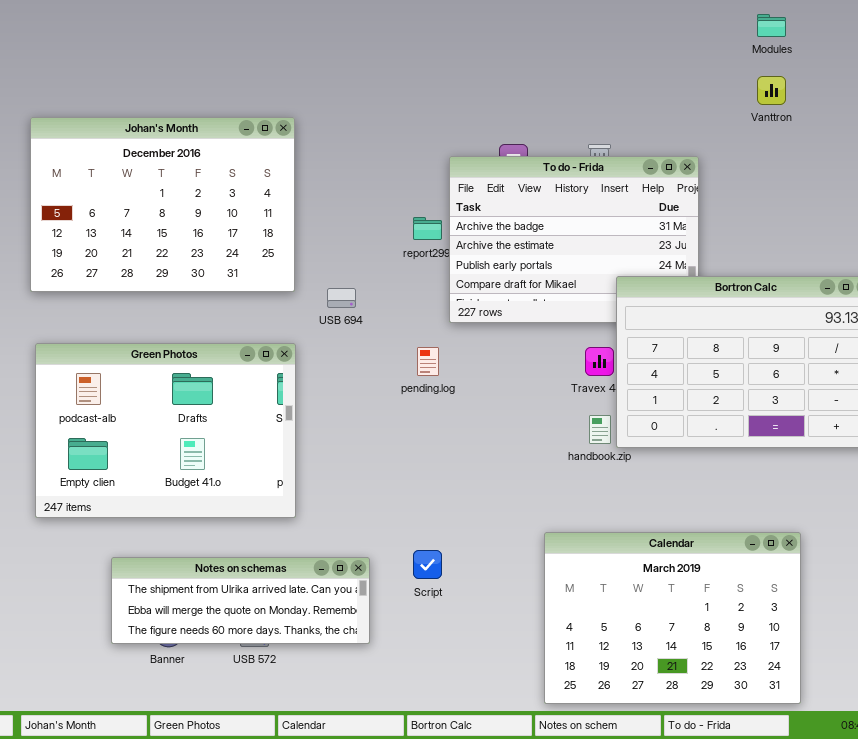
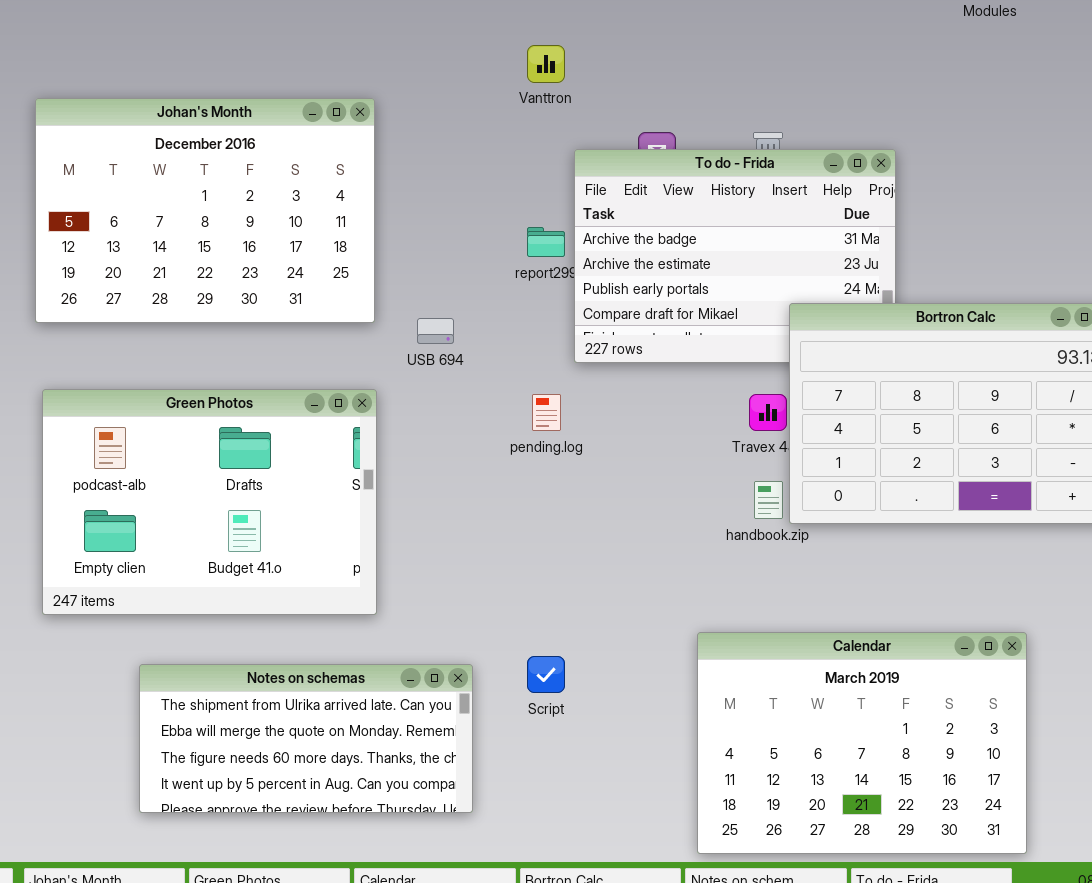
Vanttron: [757,76,786,105] -> [527,45,565,83], moved
Notes on schemas: [111,557,370,644] -> [139,664,473,813], resized

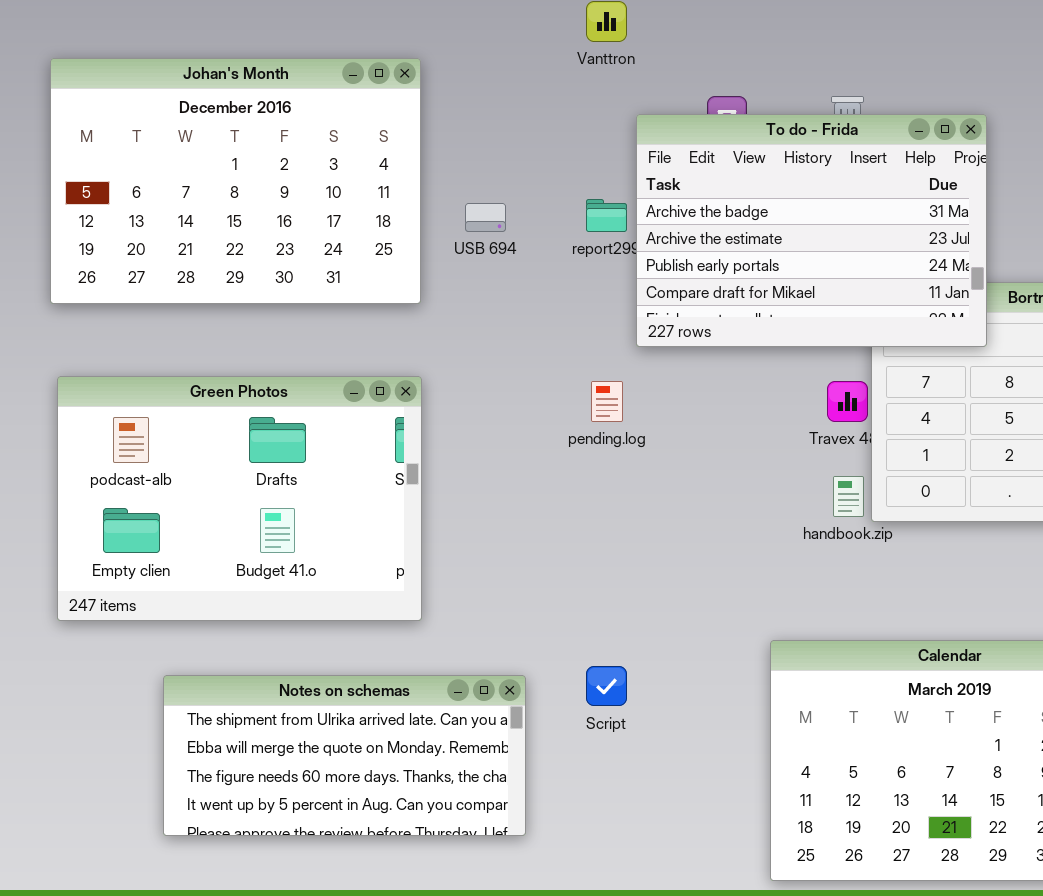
To do - Frida: [574,149,896,363] -> [636,114,987,347], raised
USB 694: [417,318,454,344] -> [465,203,506,232], moved

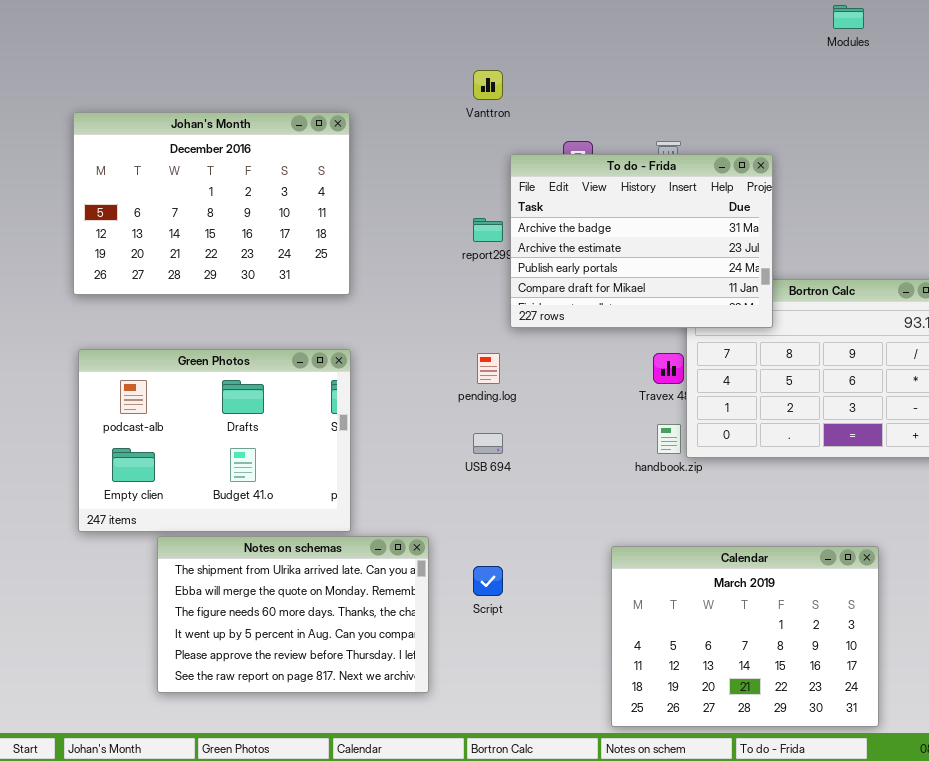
USB 694: [465,203,506,232] -> [473,433,503,454], moved
Notes on schemas: [163,675,526,836] -> [157,536,429,693], resized

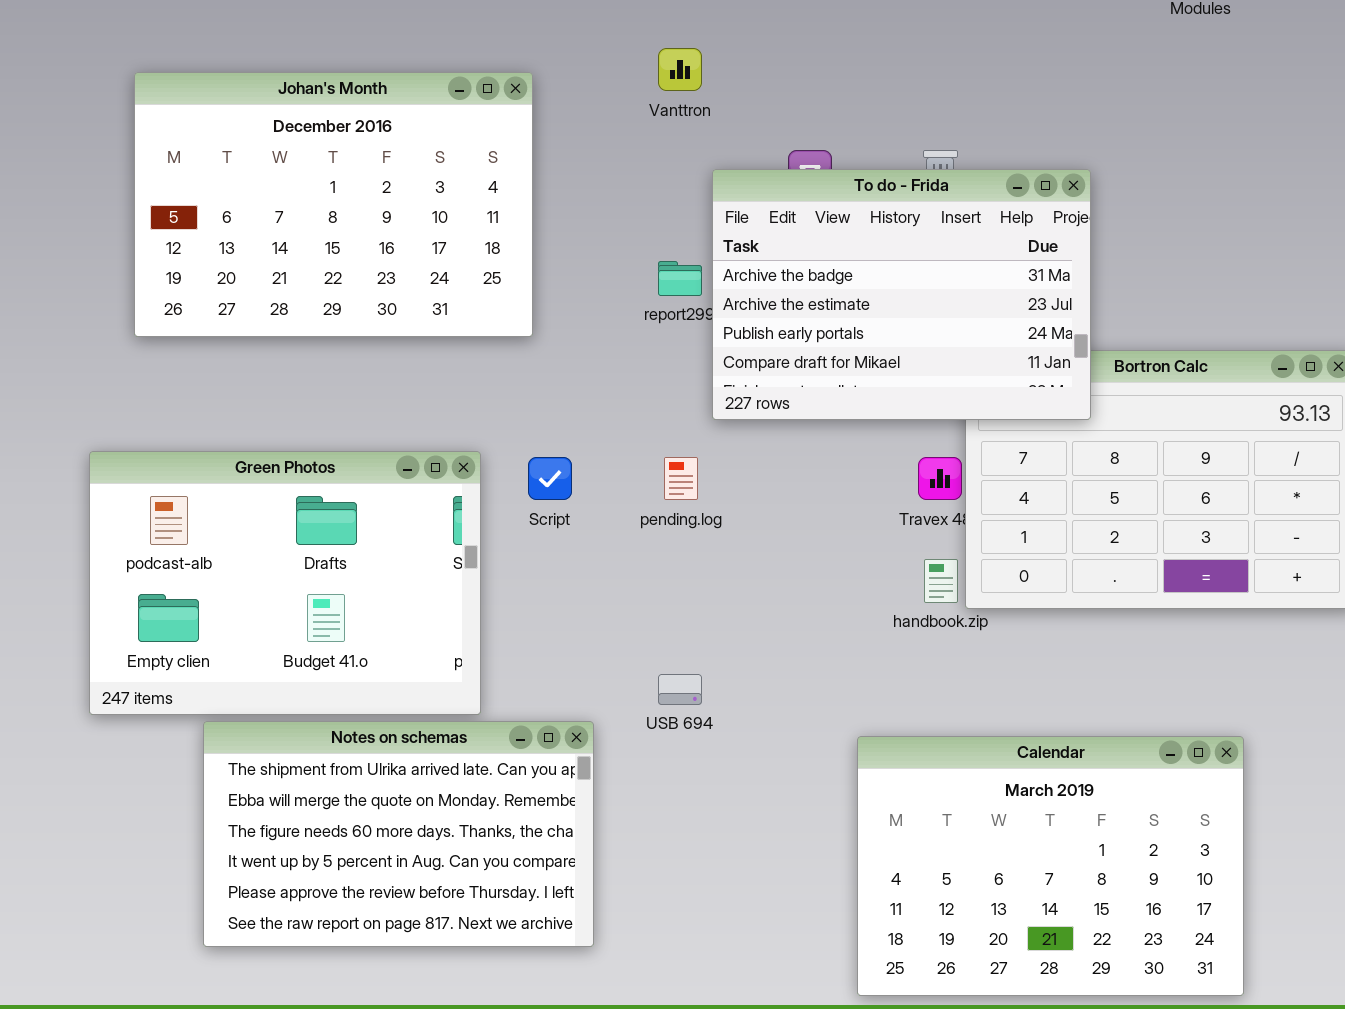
Johan's Month: [73,112,350,295] -> [134,72,533,337], moved
USB 694: [473,433,503,454] -> [658,674,702,705], moved
Script: [473,566,503,596] -> [528,457,572,500], moved

